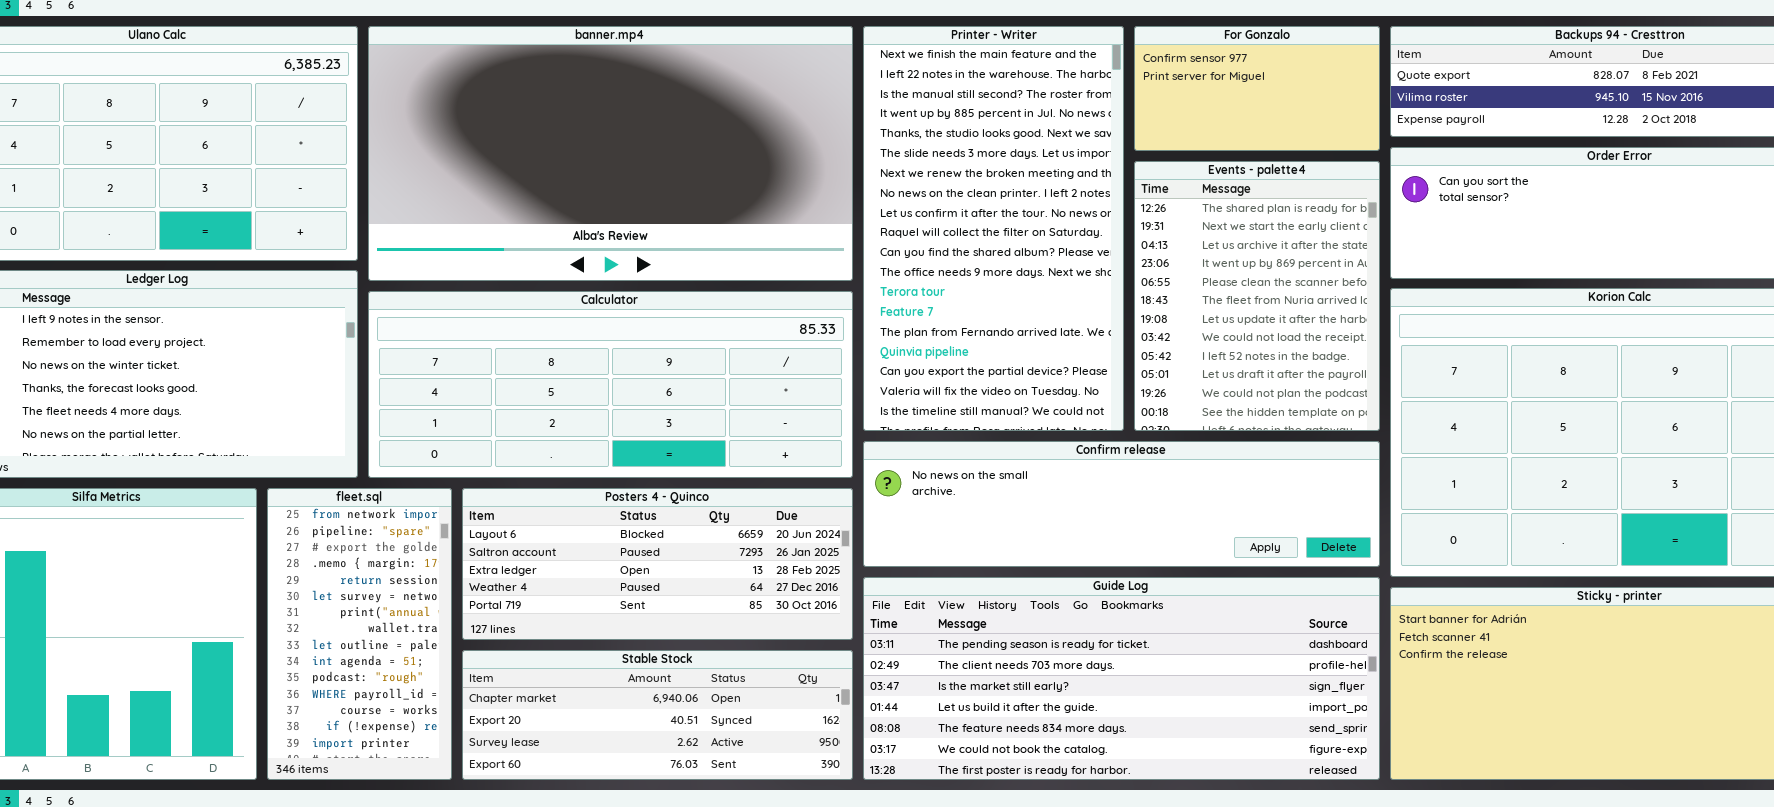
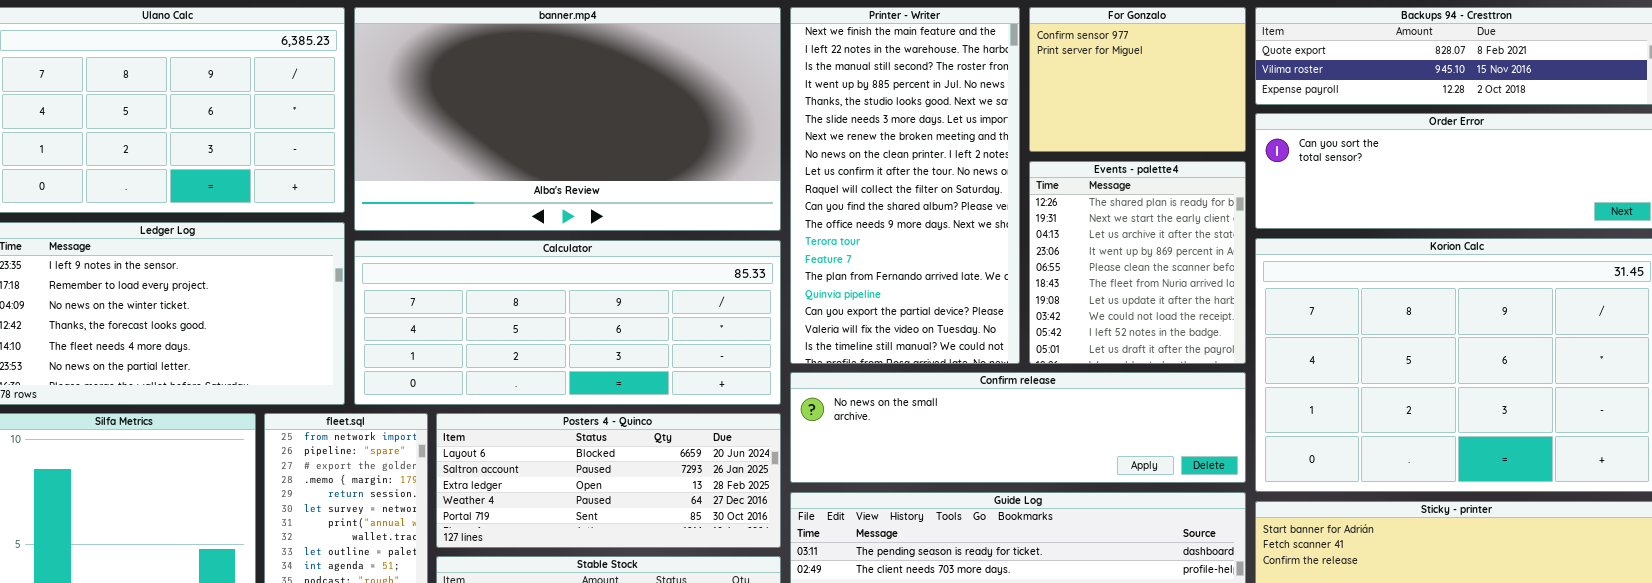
For Gonzalo: [1134,26,1380,151] -> [1029,7,1246,152], resized
Events - palette4: [1134,161,1380,431] -> [1029,161,1246,364], resized

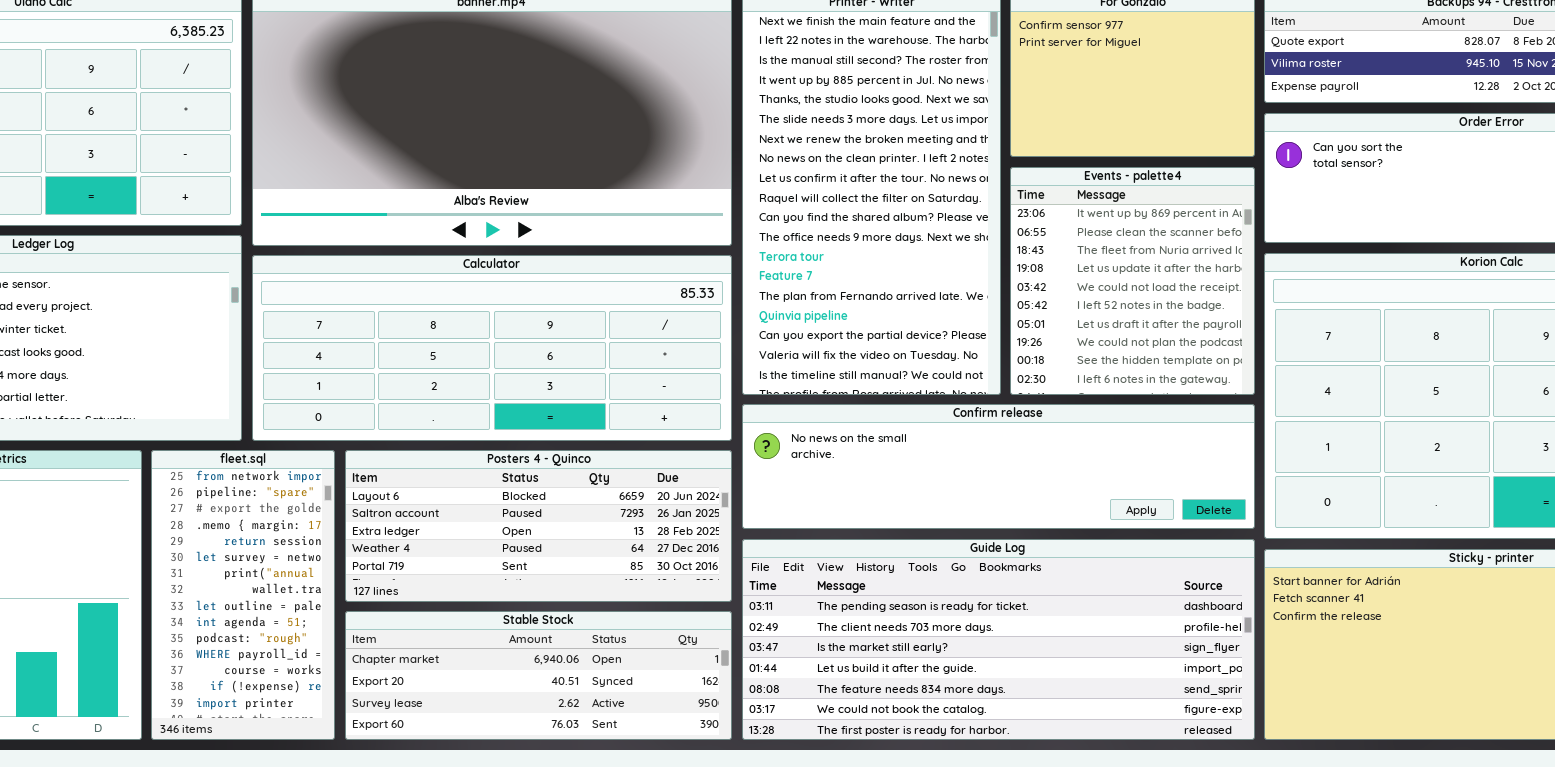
Events - palette4: [1029,161,1246,364] -> [1010,167,1255,395], scrolled down 3 rows

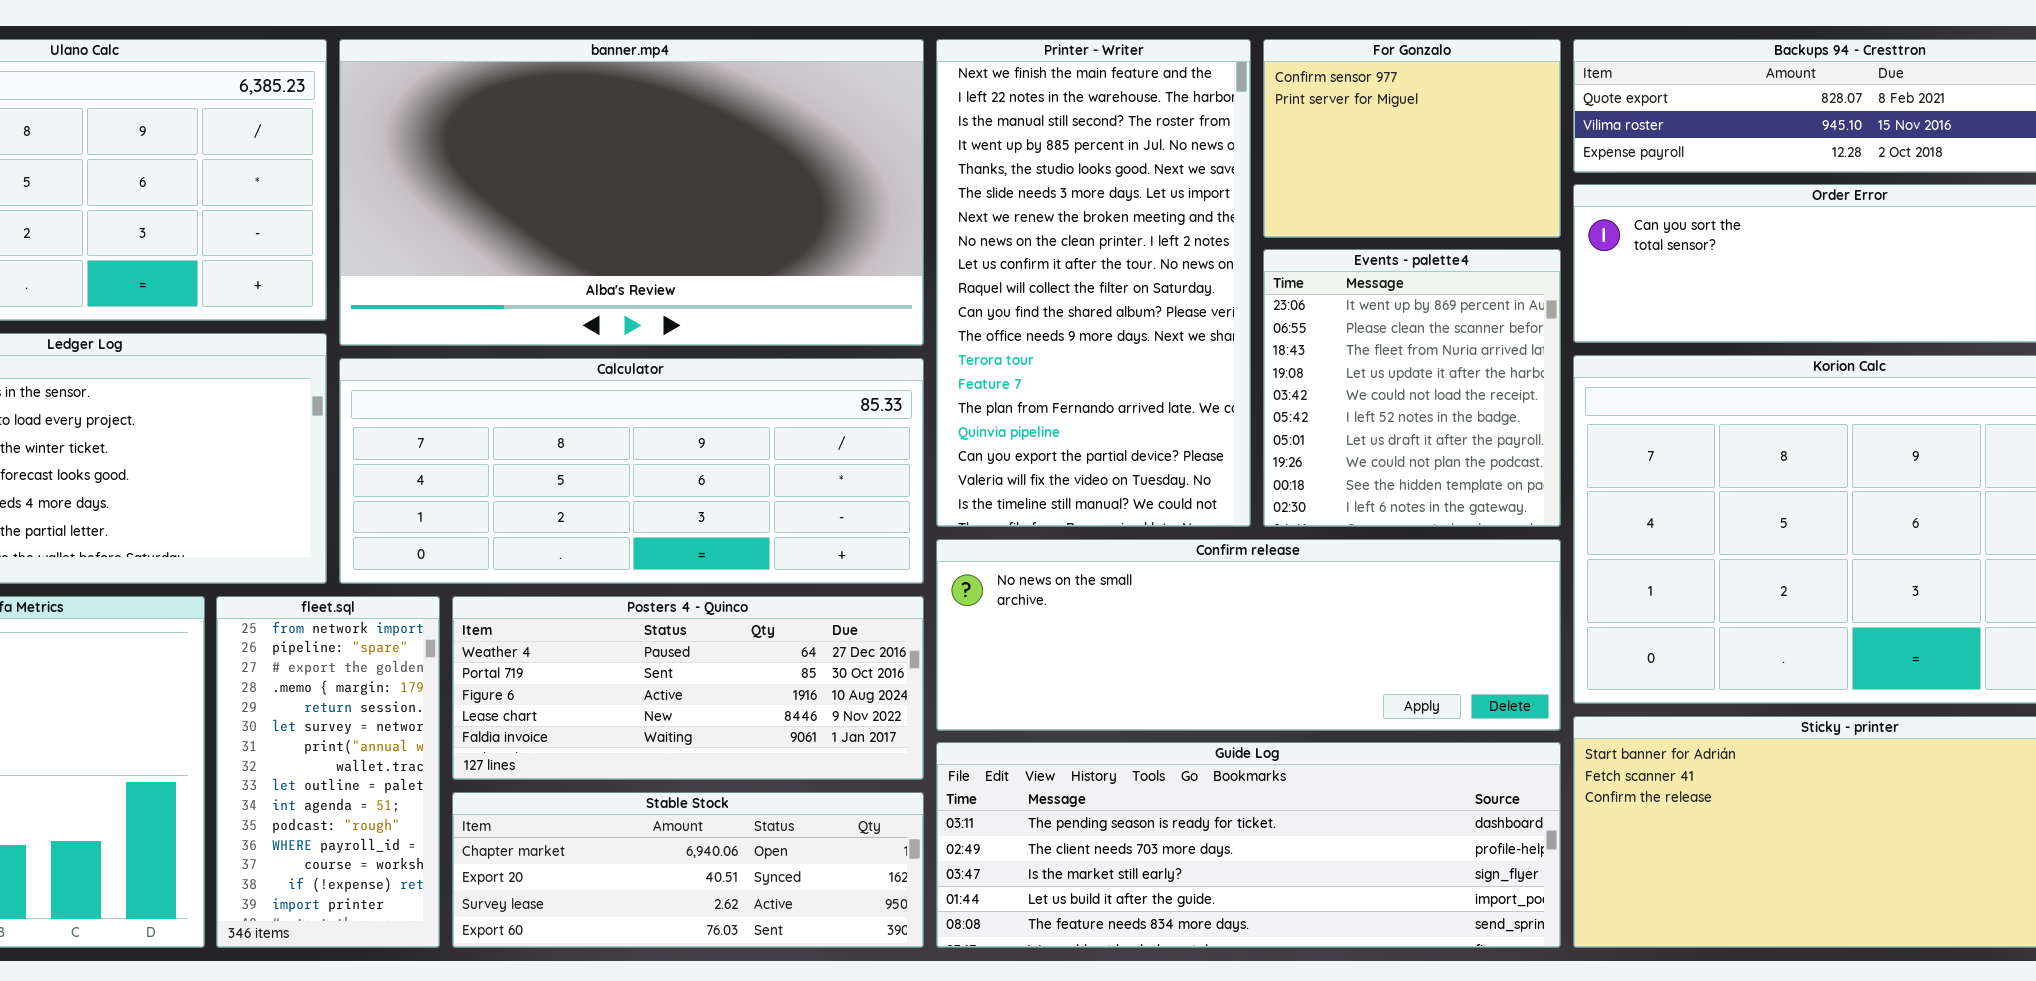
Confirm release: [742,404,1255,529] -> [936,539,1561,731], resized
Posters 4 - Quinco: [345,450,732,602] -> [452,596,924,780], scrolled down 3 rows
Guide Log: [742,539,1255,740] -> [936,742,1561,948], resized

